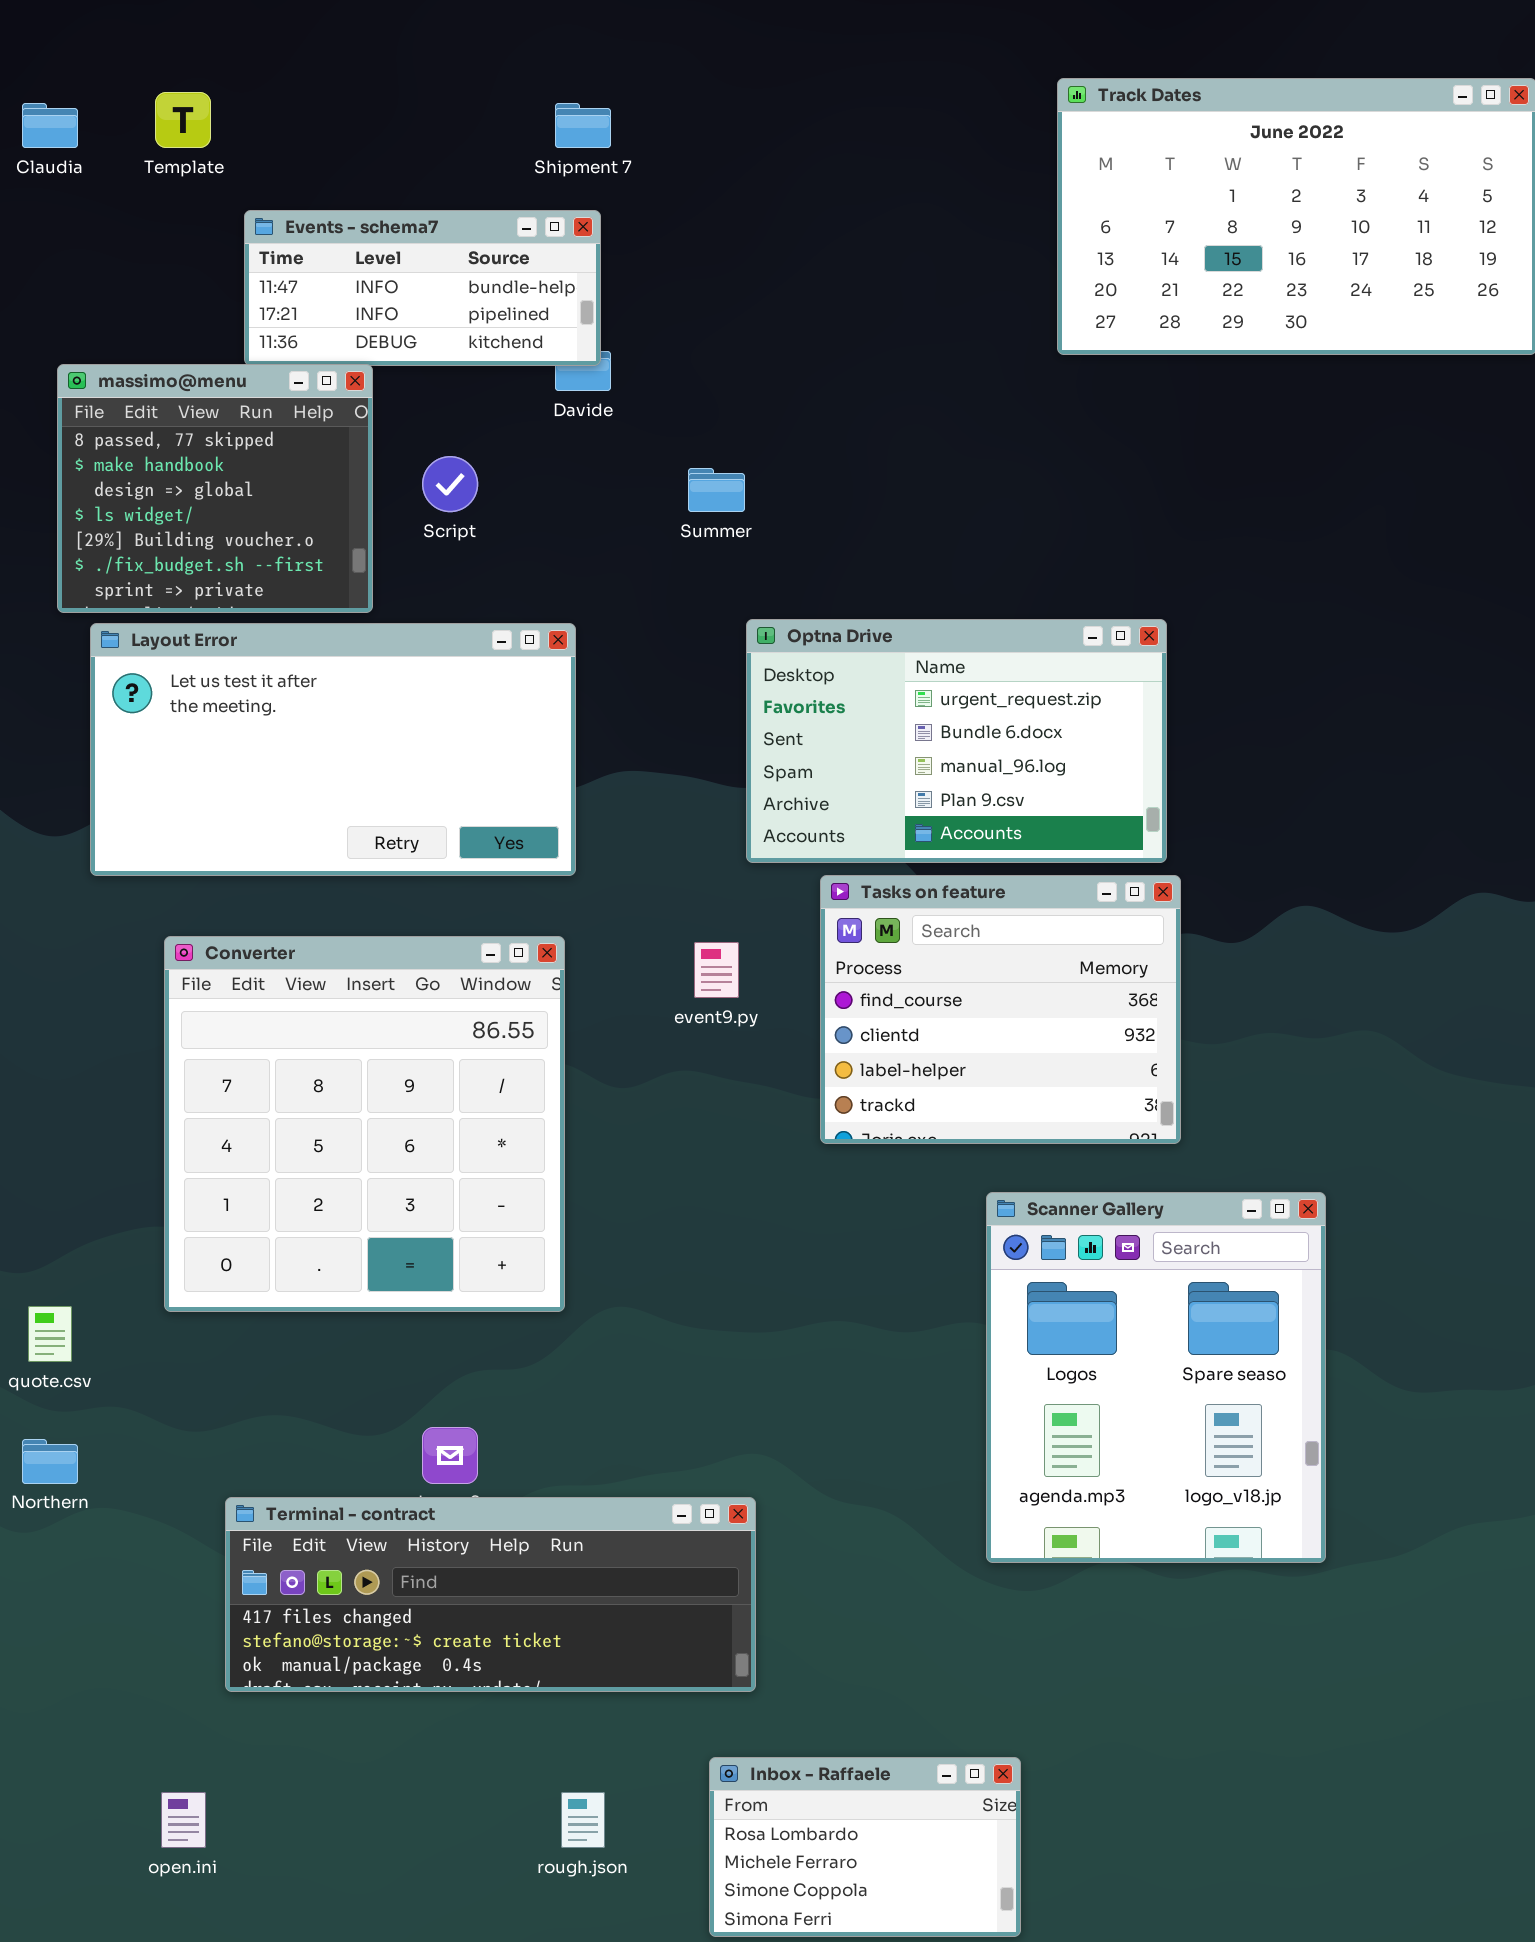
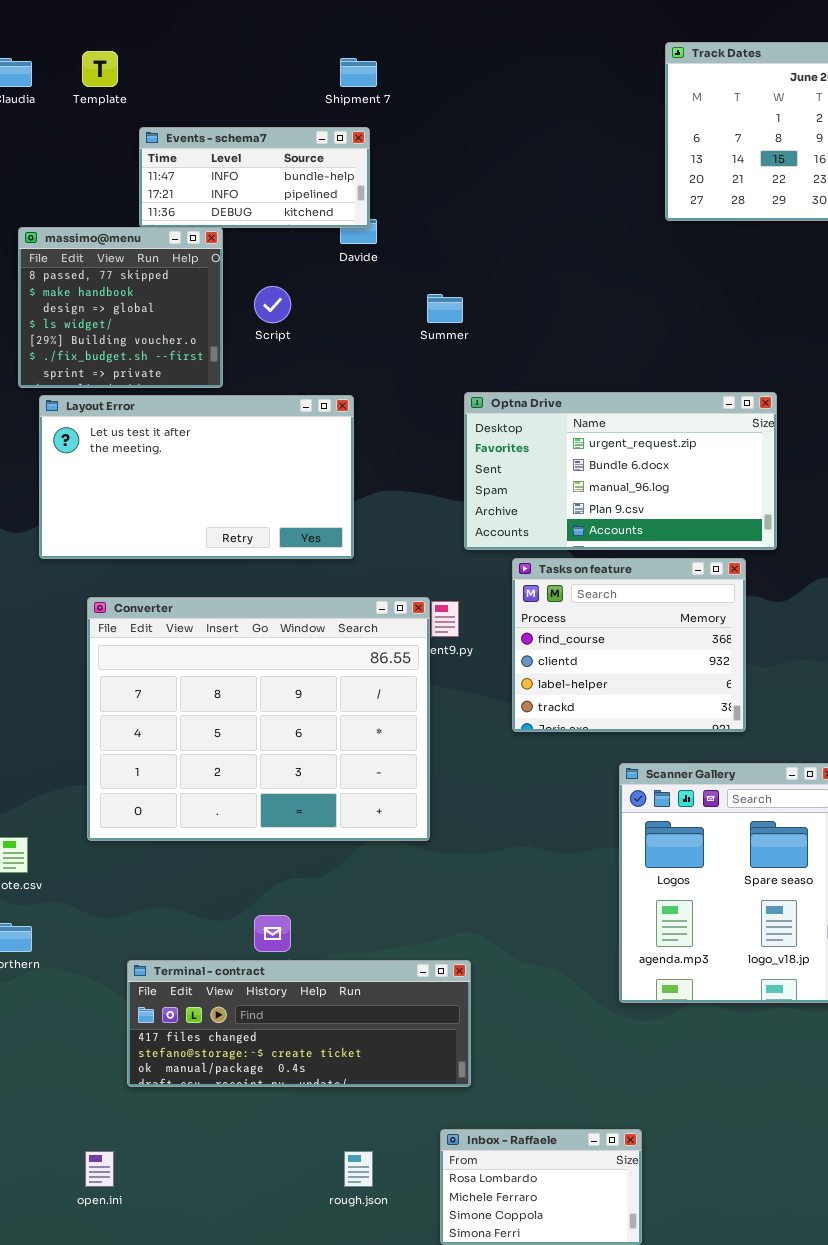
Optna Drive: [746,619,1167,863] -> [464,392,777,550], resized
Converter: [164,936,565,1312] -> [87,597,430,841], resized

